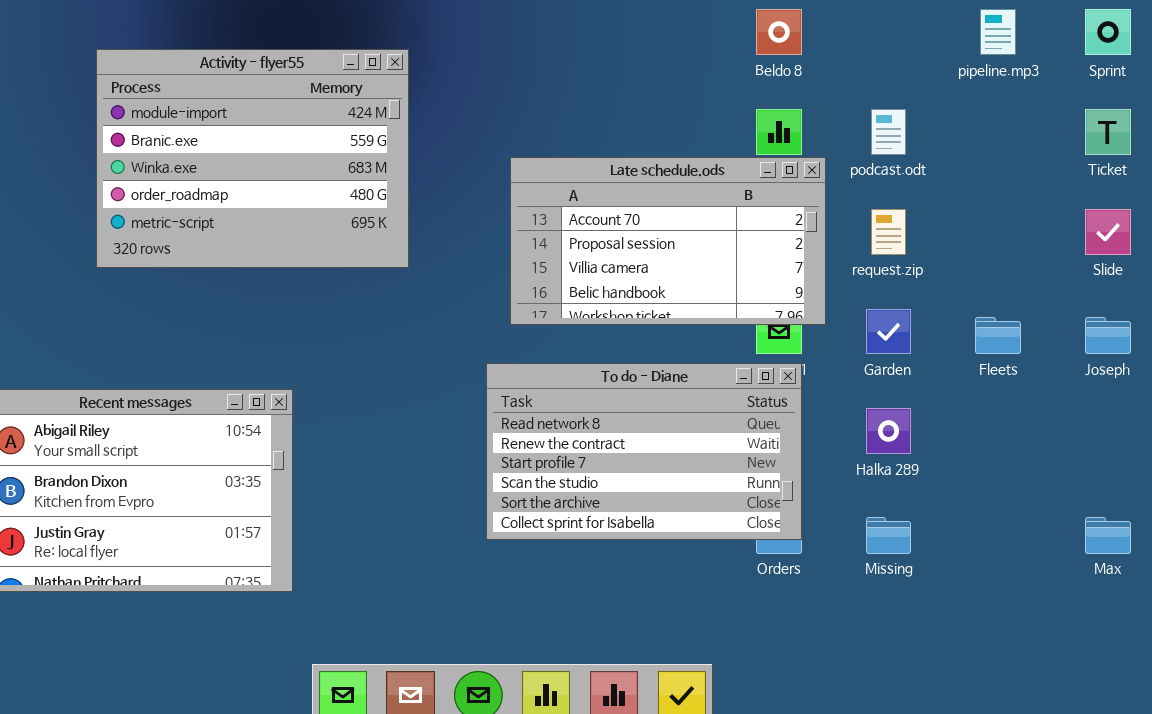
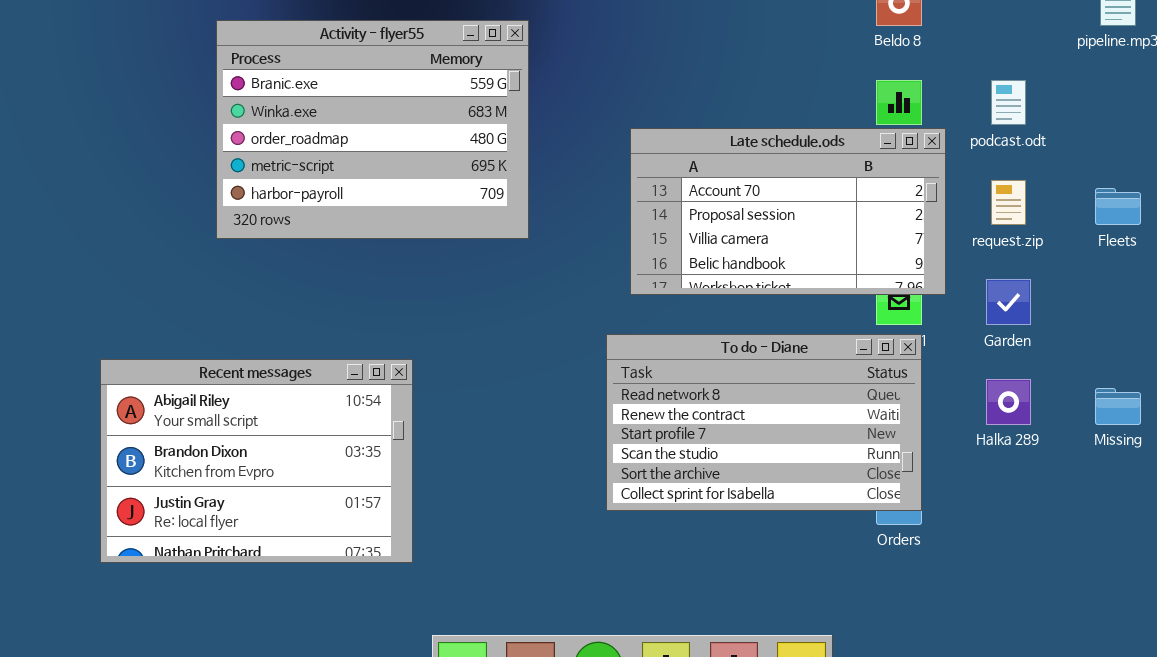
Activity - flyer55: [96,49,409,268] -> [216,20,529,239], scrolled down 1 row
Fleets: [975,317,1021,354] -> [1095,188,1141,225], moved
Missing: [866,517,911,554] -> [1095,388,1141,425], moved

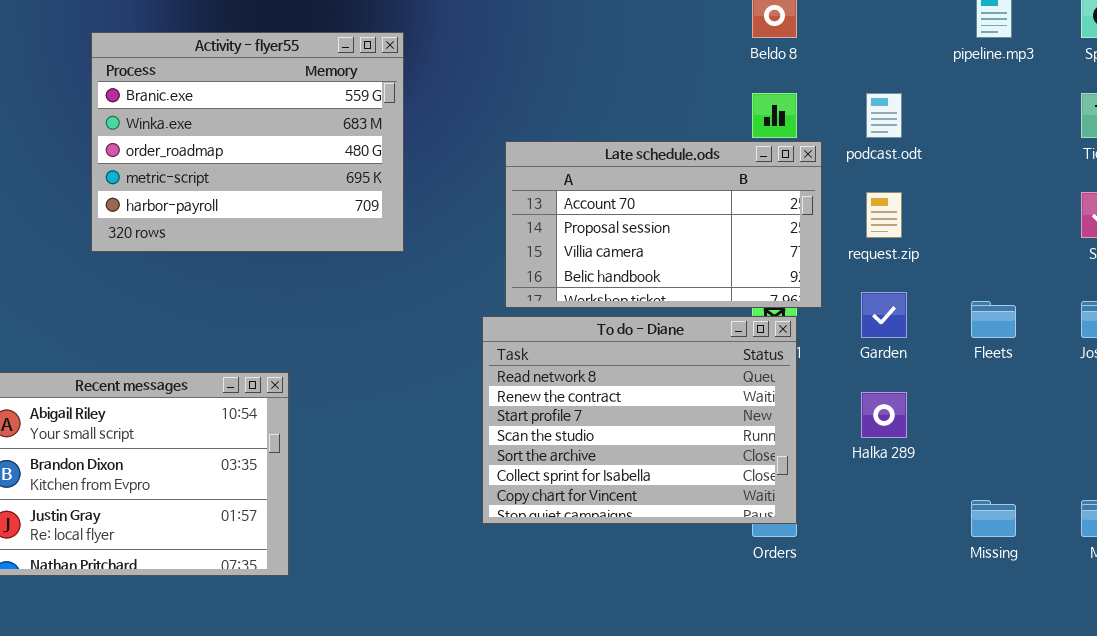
Fleets: [1095,188,1141,225] -> [971,301,1016,338], moved
To do - Diane: [606,334,922,511] -> [482,316,797,524], resized
Missing: [1095,388,1141,425] -> [971,500,1016,537], moved

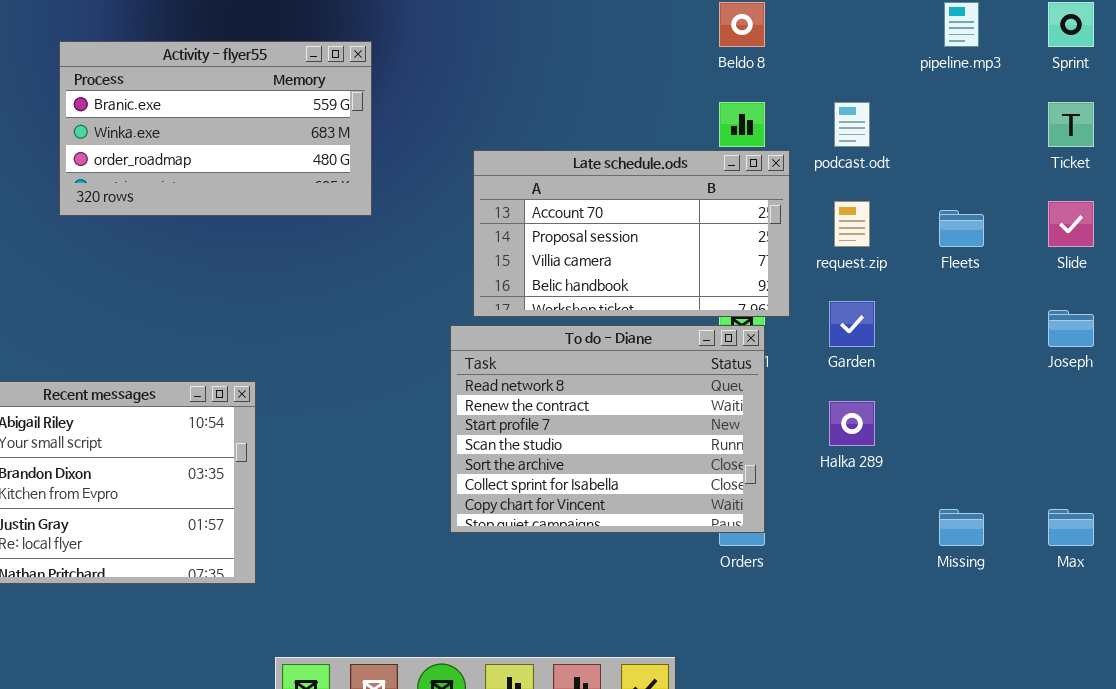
Activity - flyer55: [91,32,404,252] -> [59,41,372,216], resized
Fleets: [971,301,1016,338] -> [939,210,984,247], moved

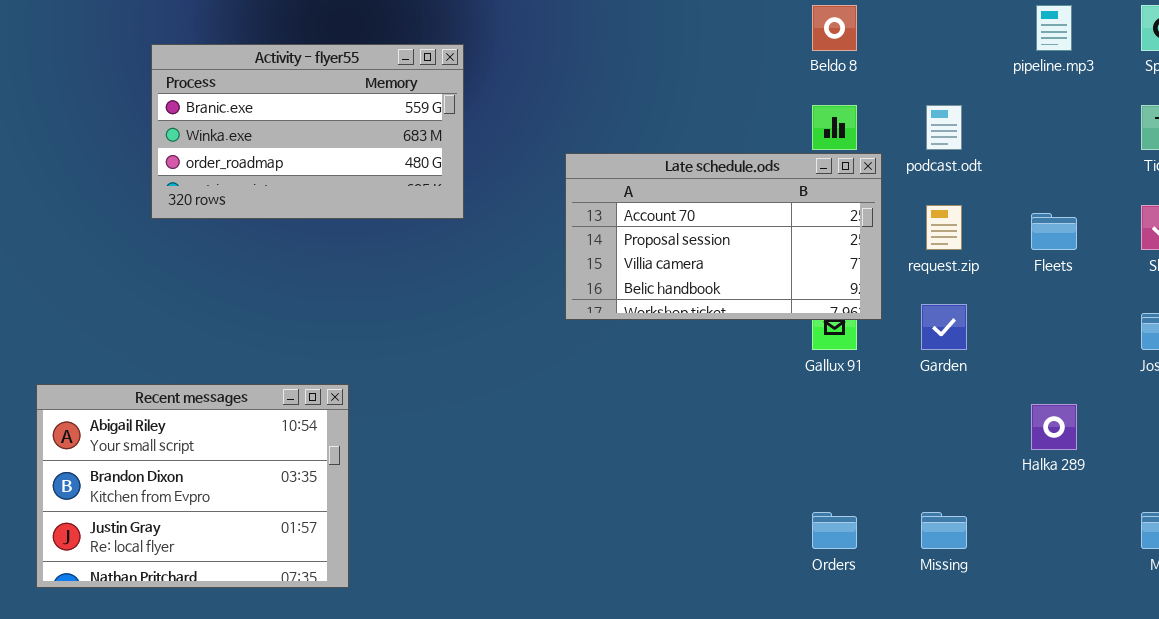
To do - Diane: [450,325,765,533] -> none, closed
Halka 289: [829,401,875,446] -> [1031,404,1077,450], moved
Missing: [939,509,984,546] -> [921,512,967,549], moved

